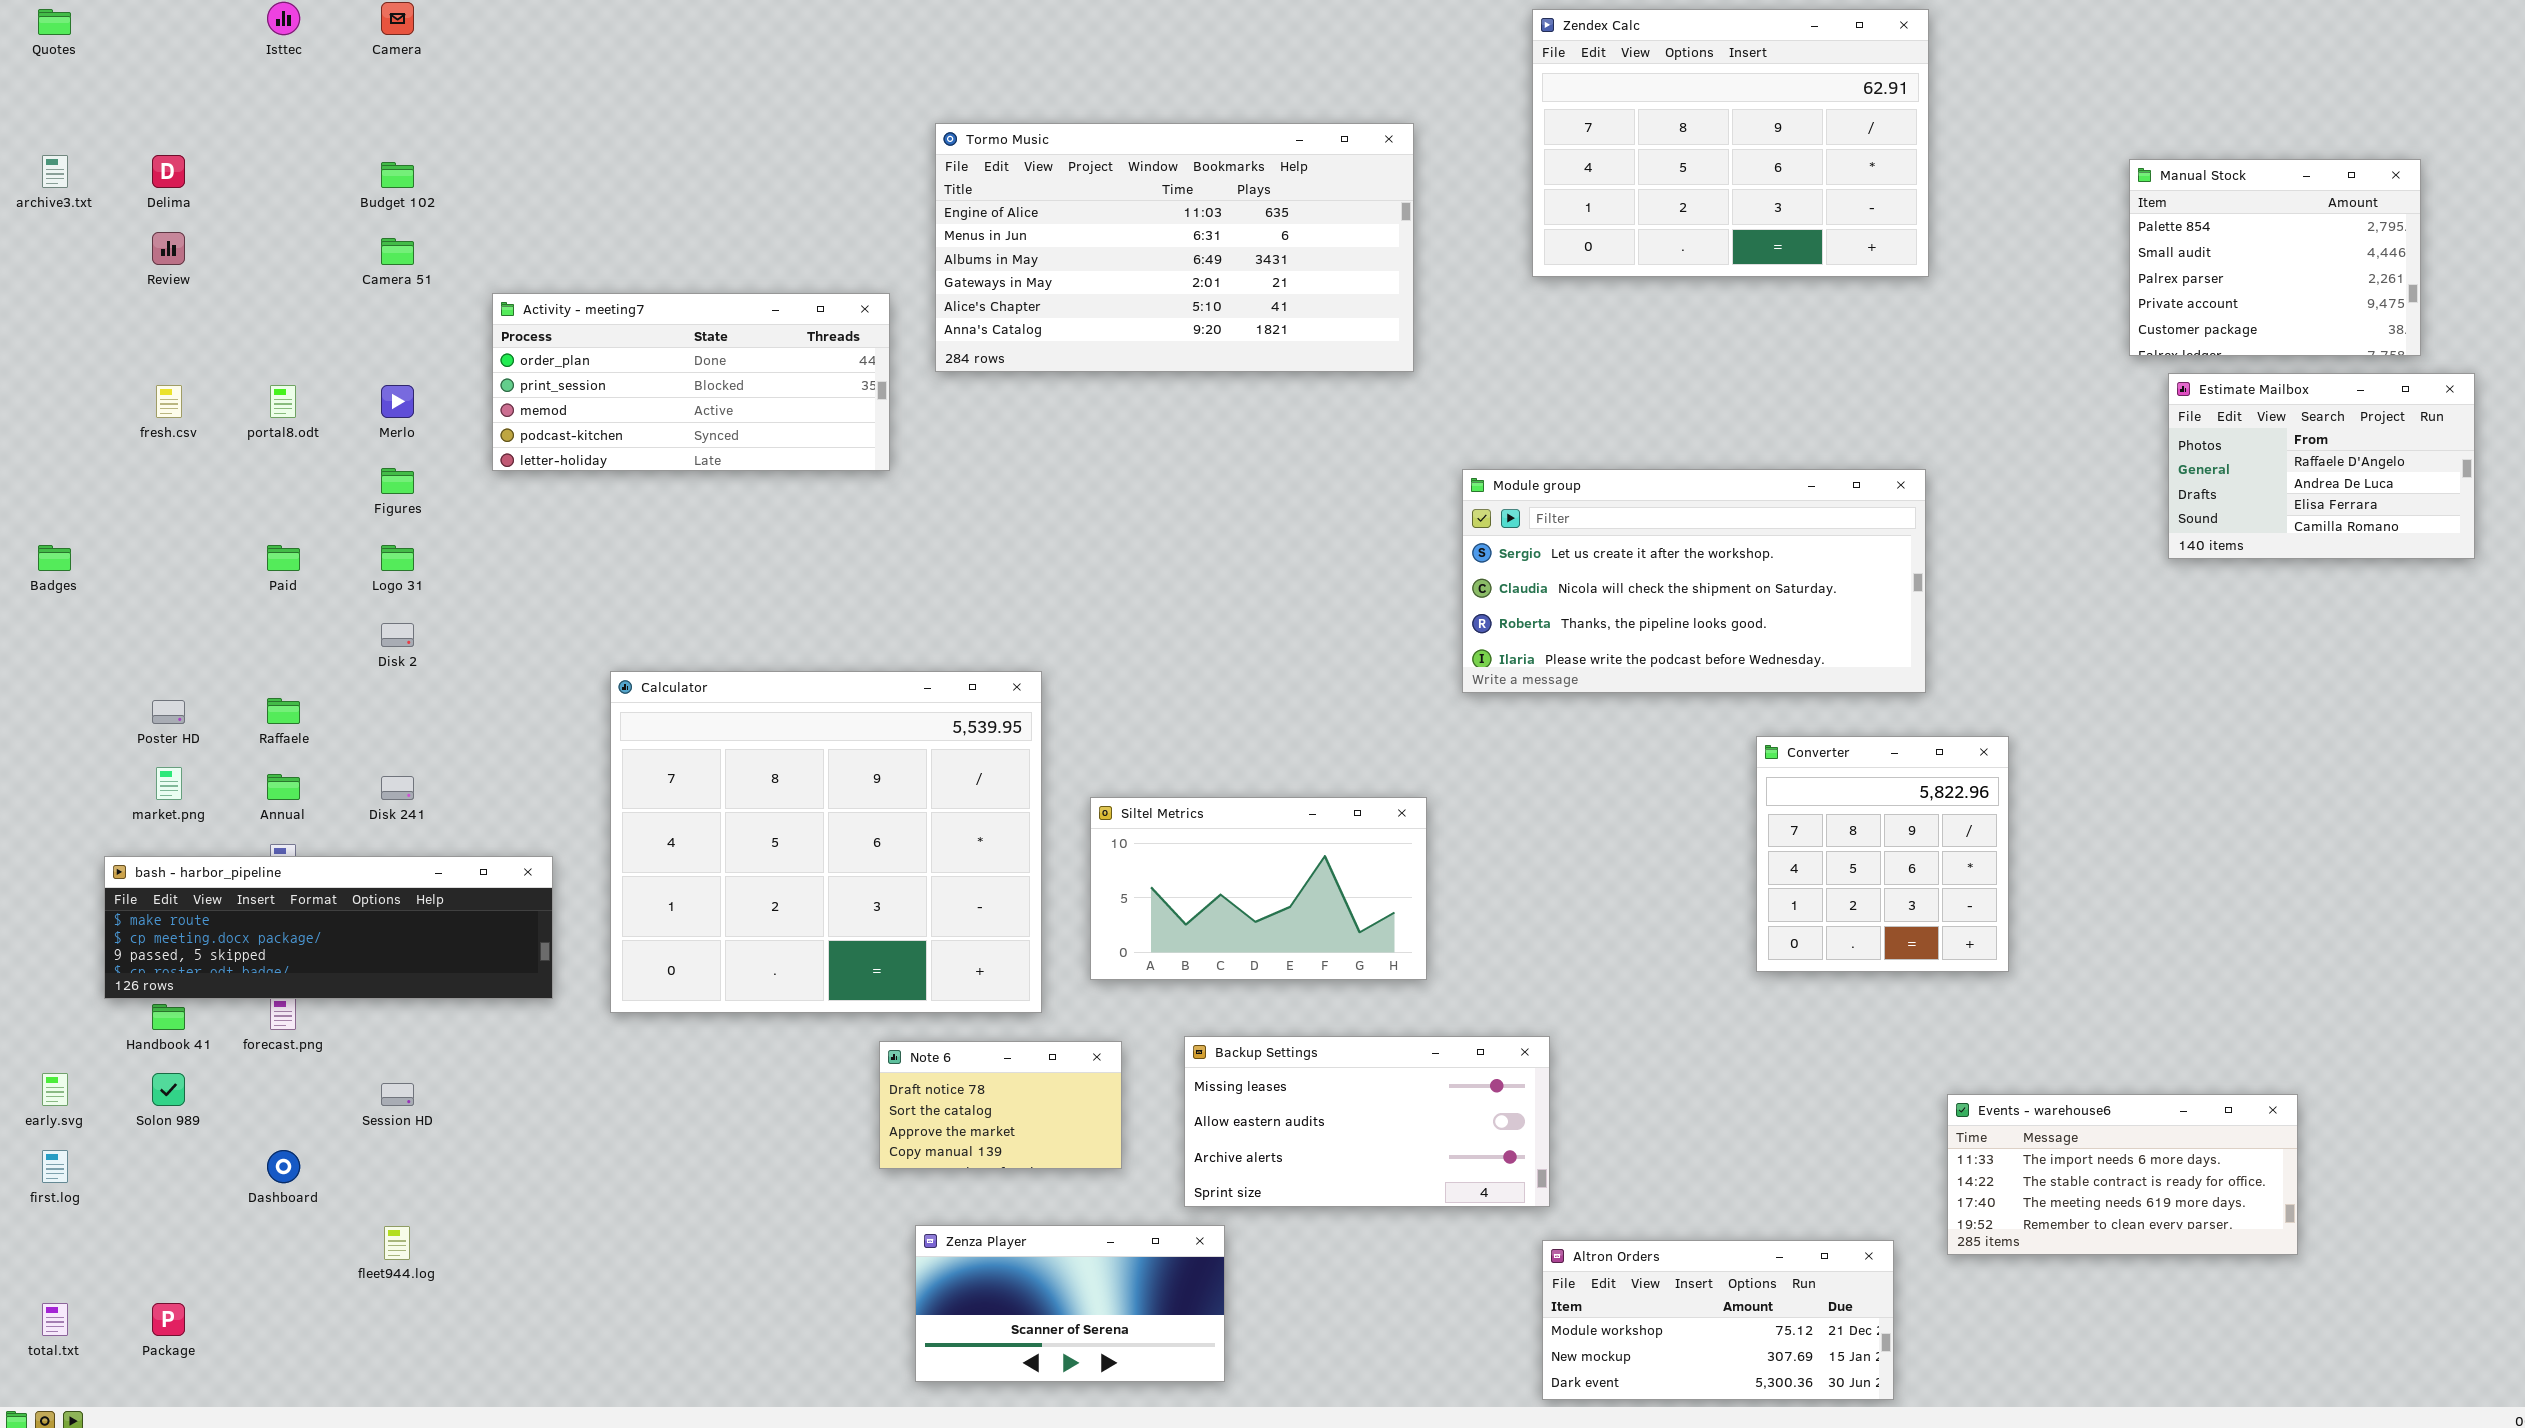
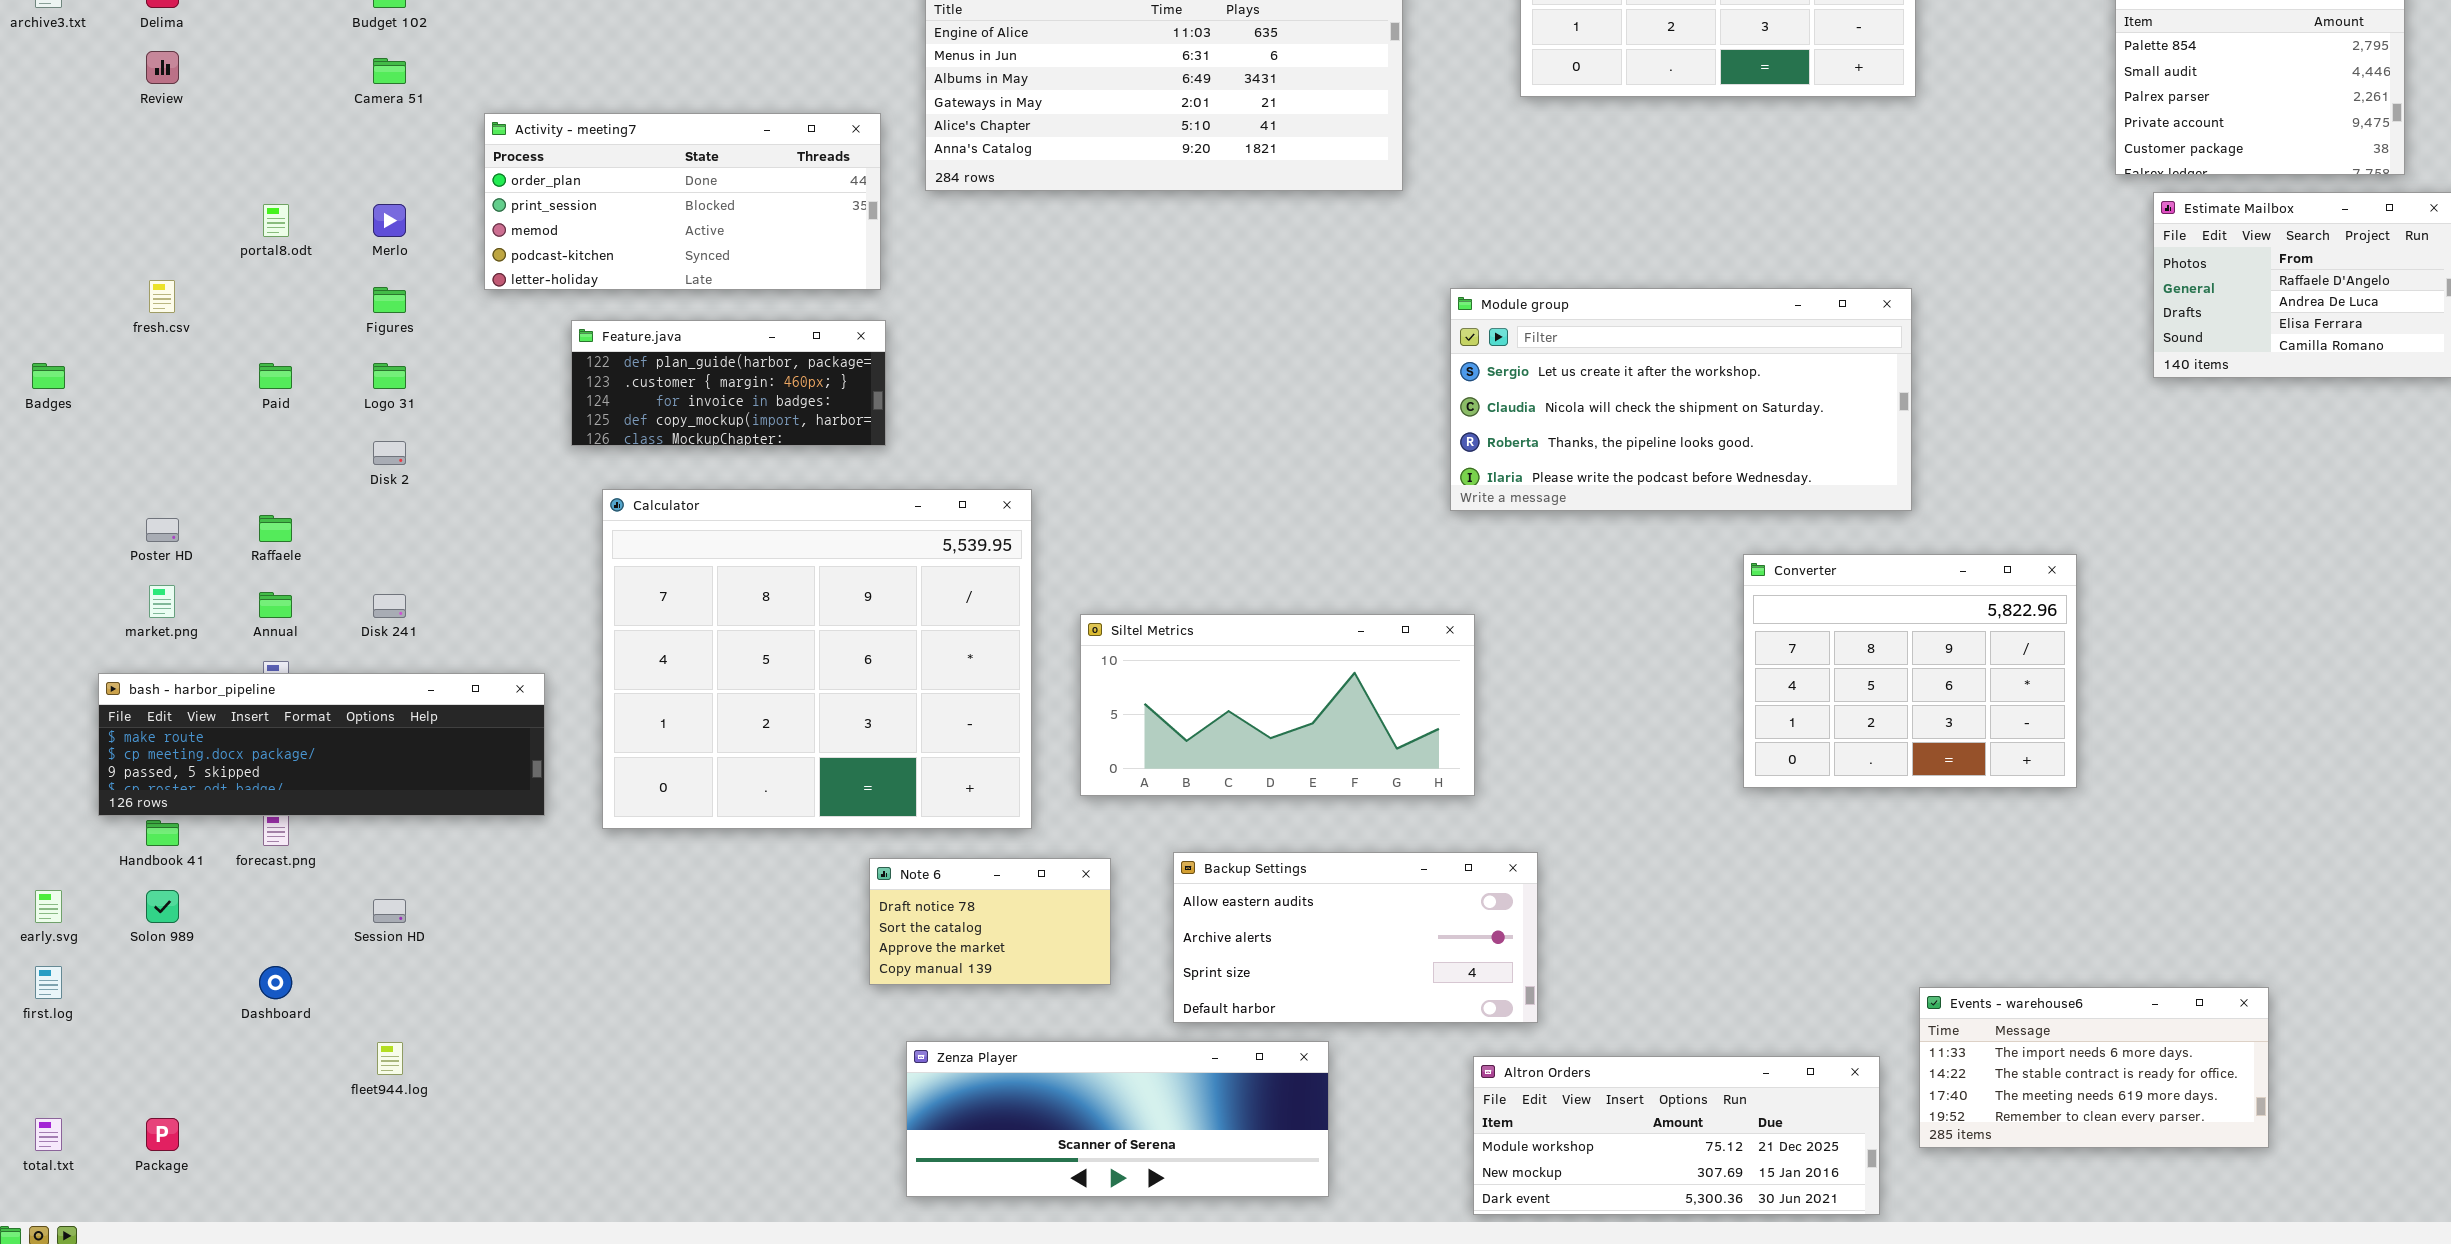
fresh.csv: [156,385,182,418] -> [149,280,175,313], moved
Feature.java: none -> [571,320,886,446], opened
Converter: [1756,736,2009,972] -> [1743,554,2077,788], resized
Siltel Metrics: [1090,797,1427,980] -> [1080,614,1475,796], resized
Backup Settings: [1184,1036,1550,1207] -> [1173,852,1538,1023], scrolled down 1 row
Events - warehouse6: [1947,1094,2298,1255] -> [1919,987,2269,1148], moved
Zenza Player: [915,1225,1225,1382] -> [906,1041,1329,1197], resized
Altron Orders: [1542,1240,1894,1400] -> [1473,1056,1880,1215], resized

